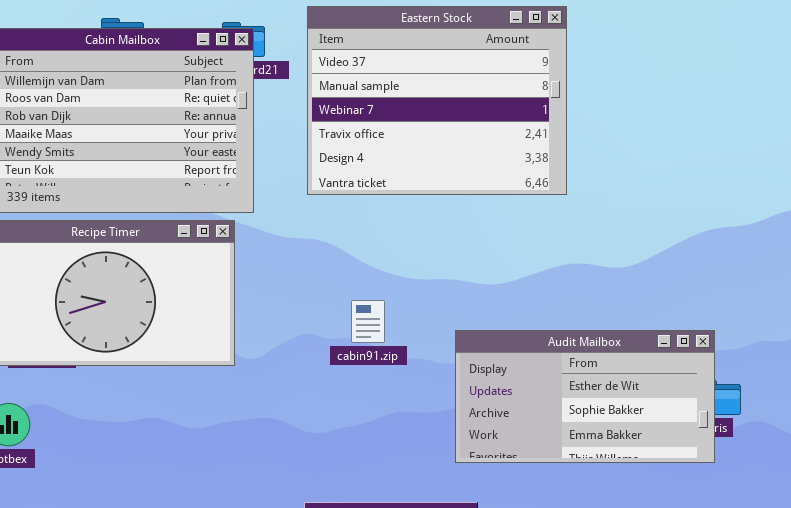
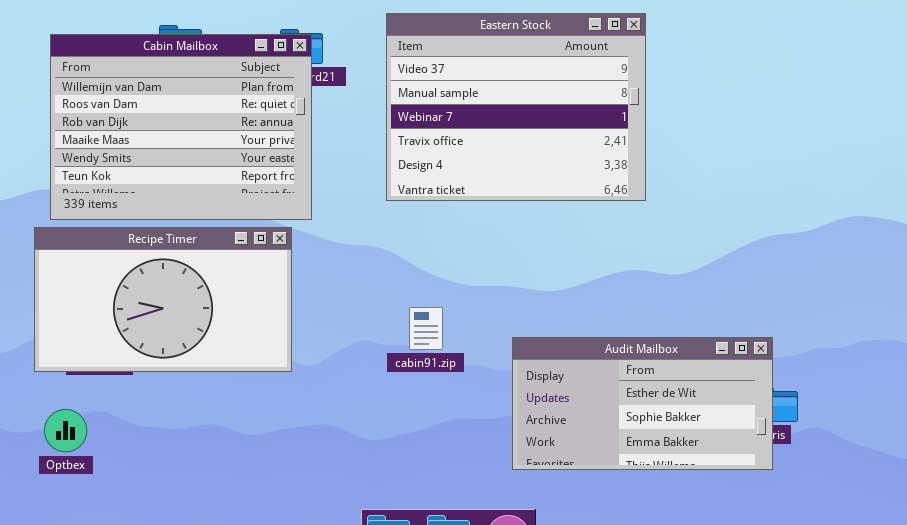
Eastern Stock: [307,6,567,195] -> [386,13,646,201], moved

